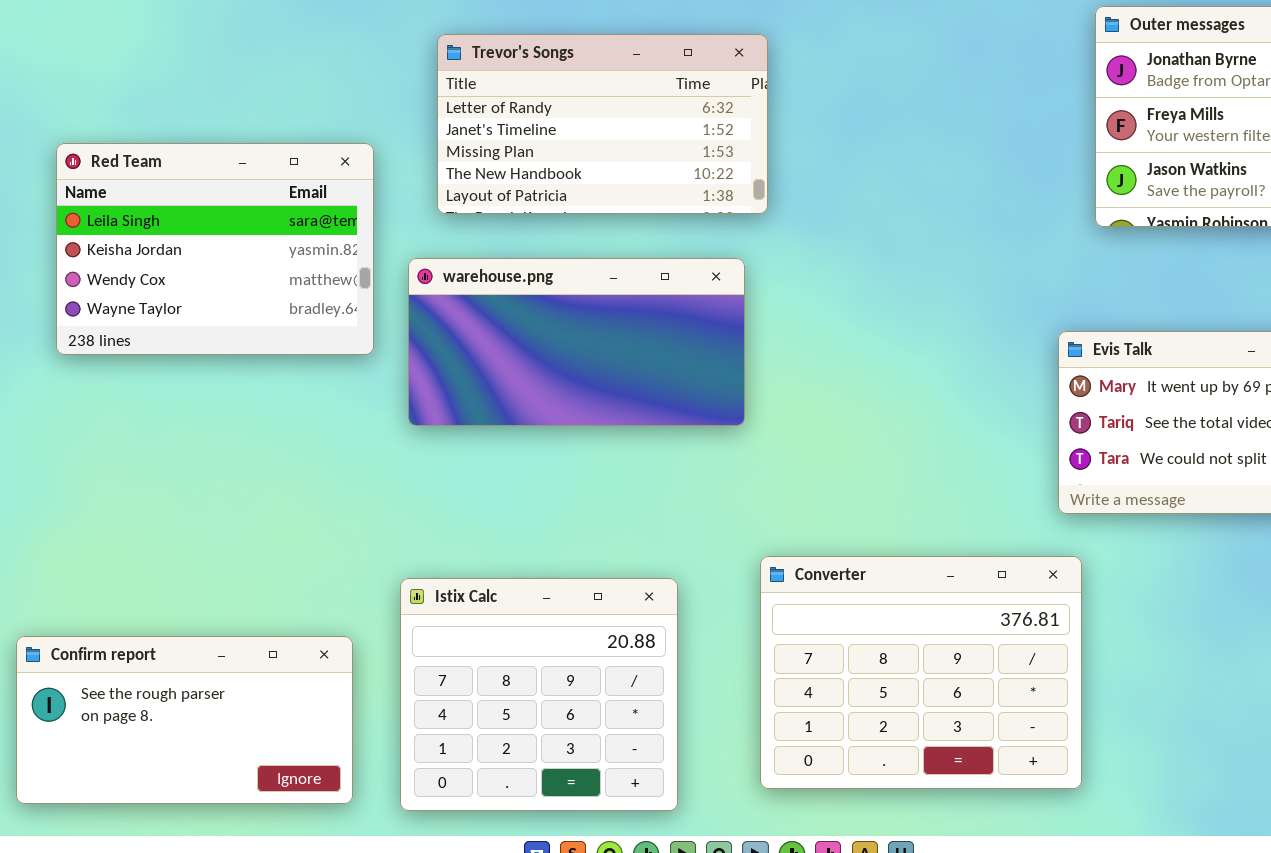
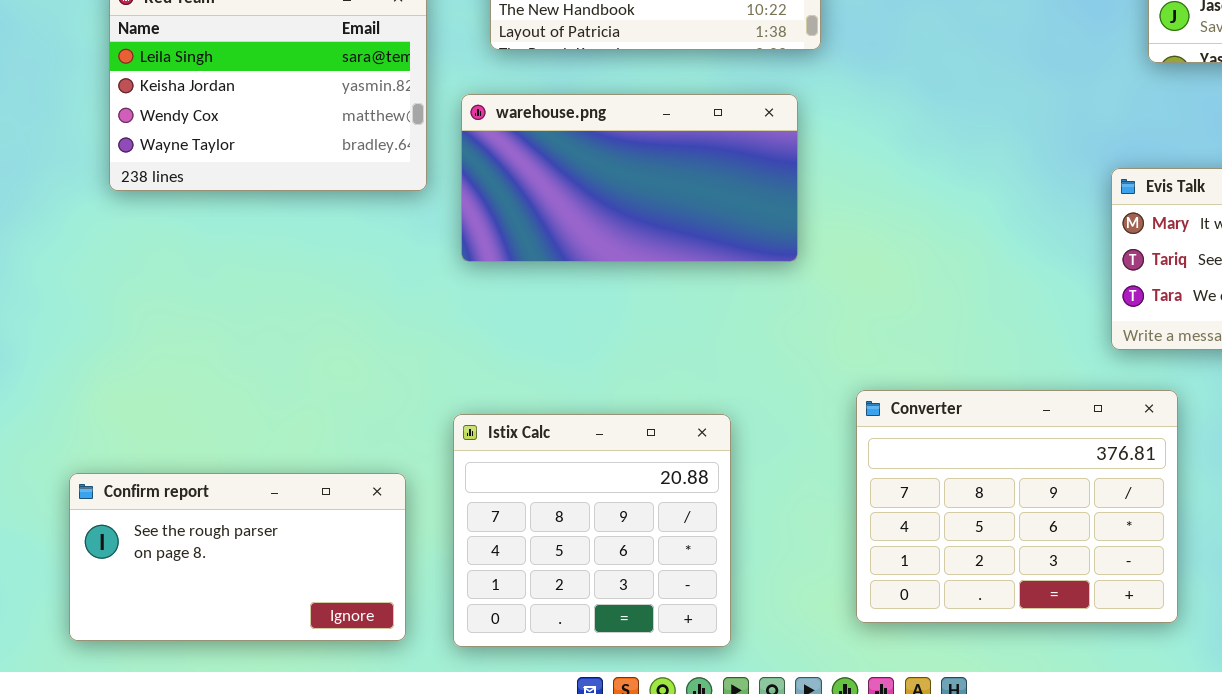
Converter: [760,556,1082,789] -> [856,390,1178,623], moved

